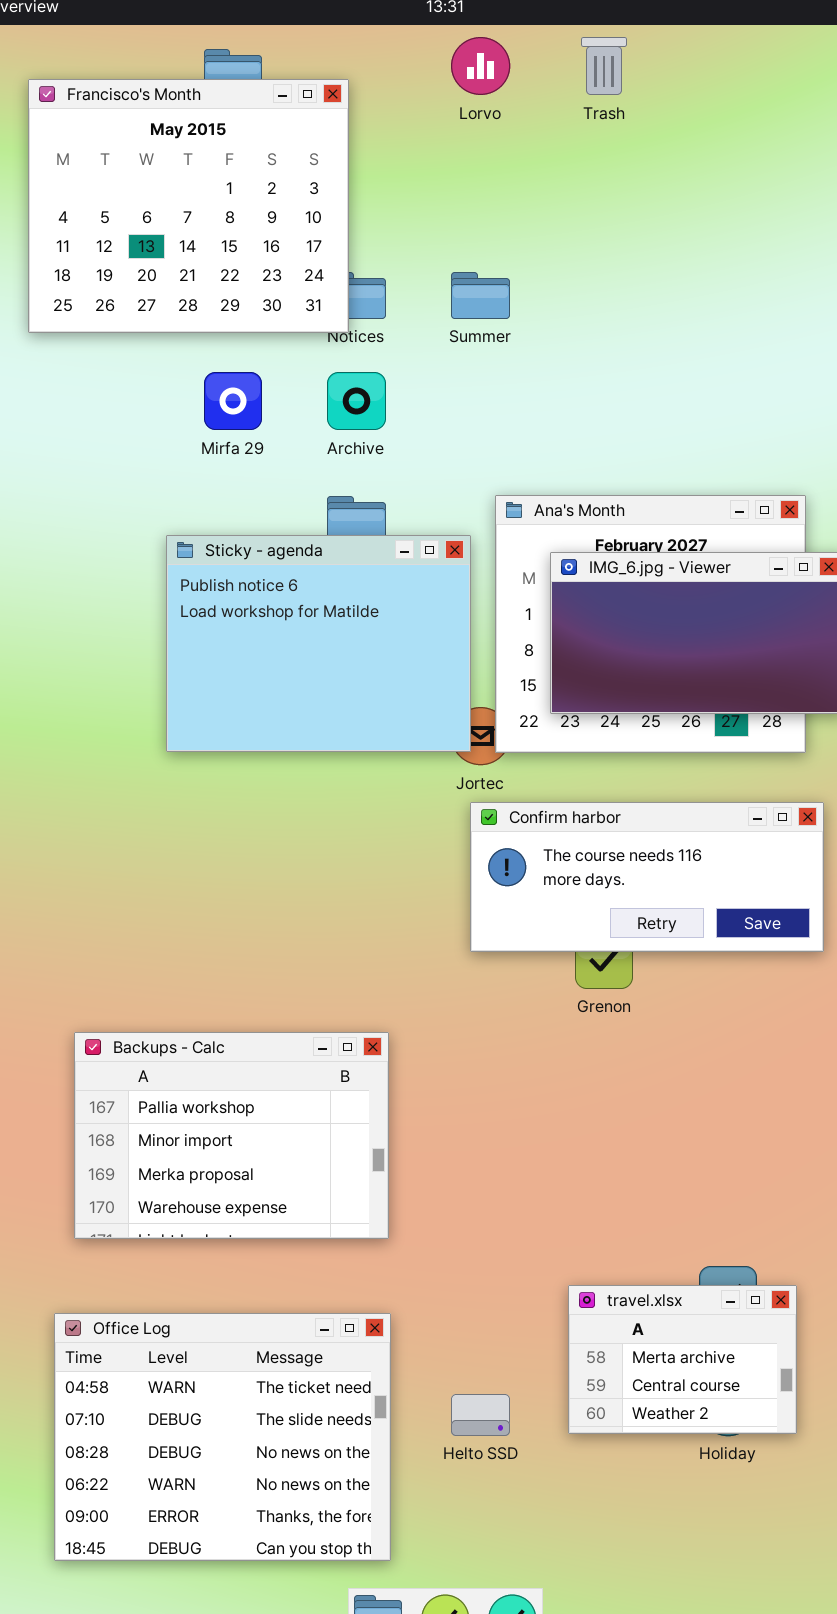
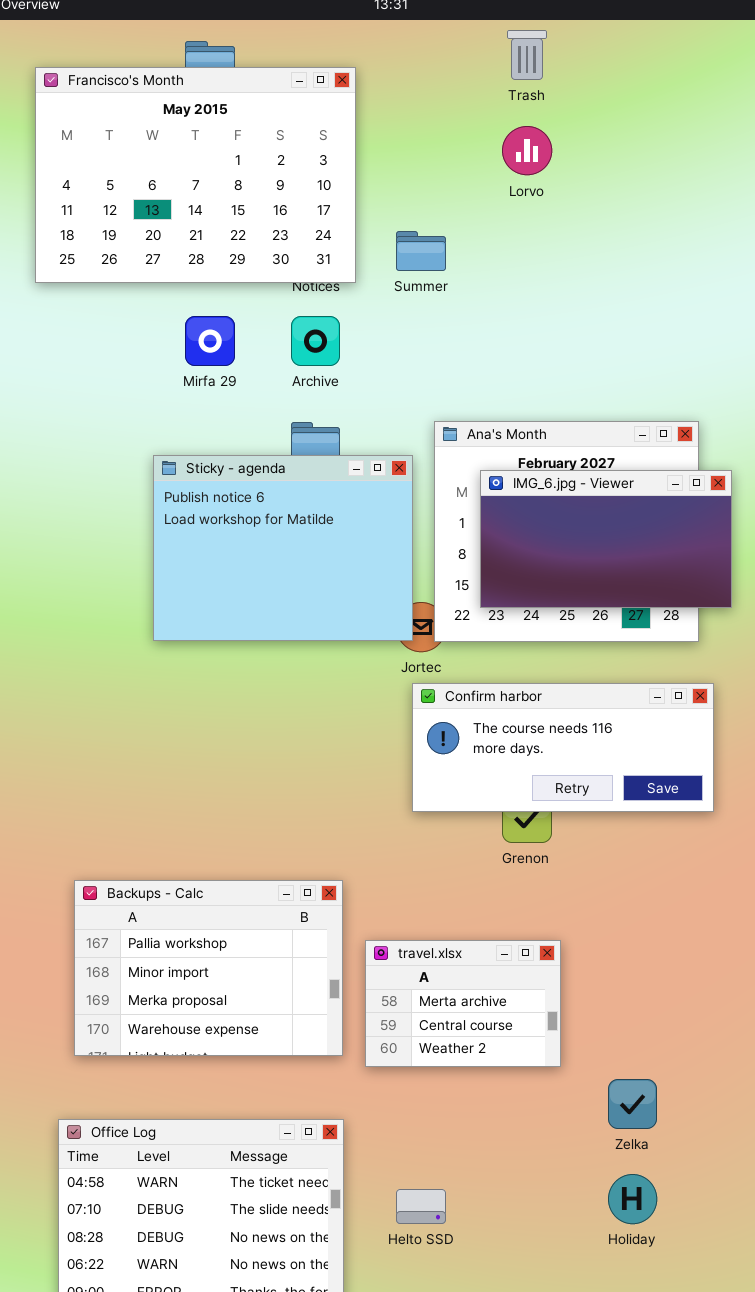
Lorvo: [451,37,510,95] -> [502,126,552,175], moved
Francisco's Month: [28,79,349,333] -> [35,67,356,283], resized
travel.xlsx: [568,1285,797,1434] -> [365,940,561,1067], moved

